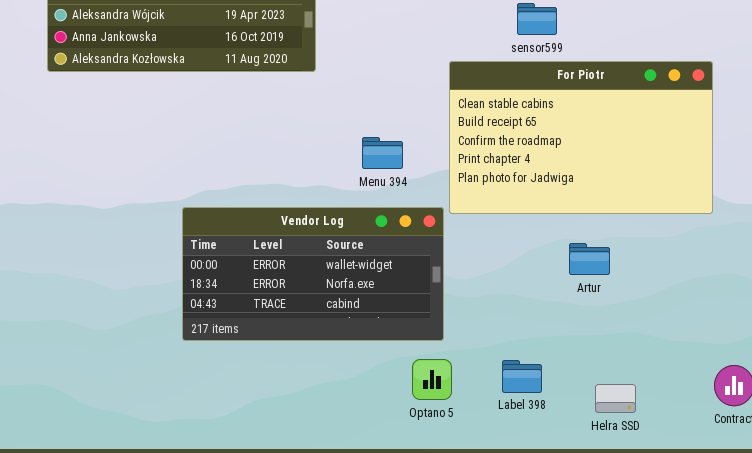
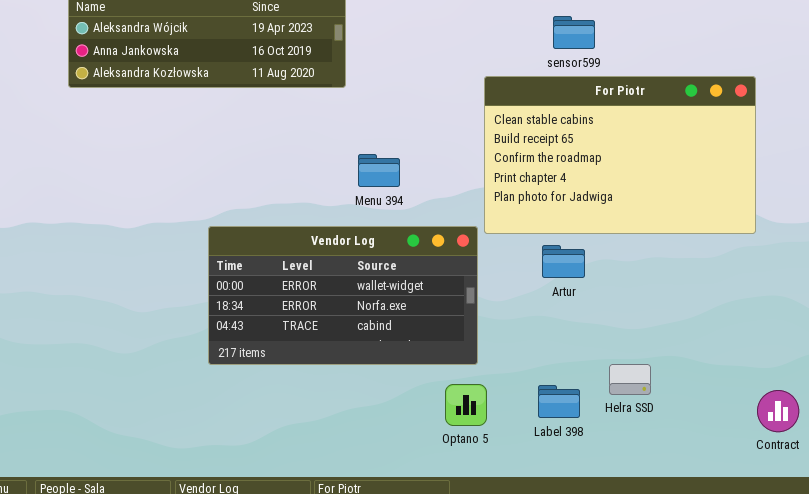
Menu 394: [362,137,403,169] -> [358,154,400,187], moved
Artur: [569,243,610,275] -> [542,245,585,278], moved
Helra SSD: [595,384,636,413] -> [609,364,651,395], moved

